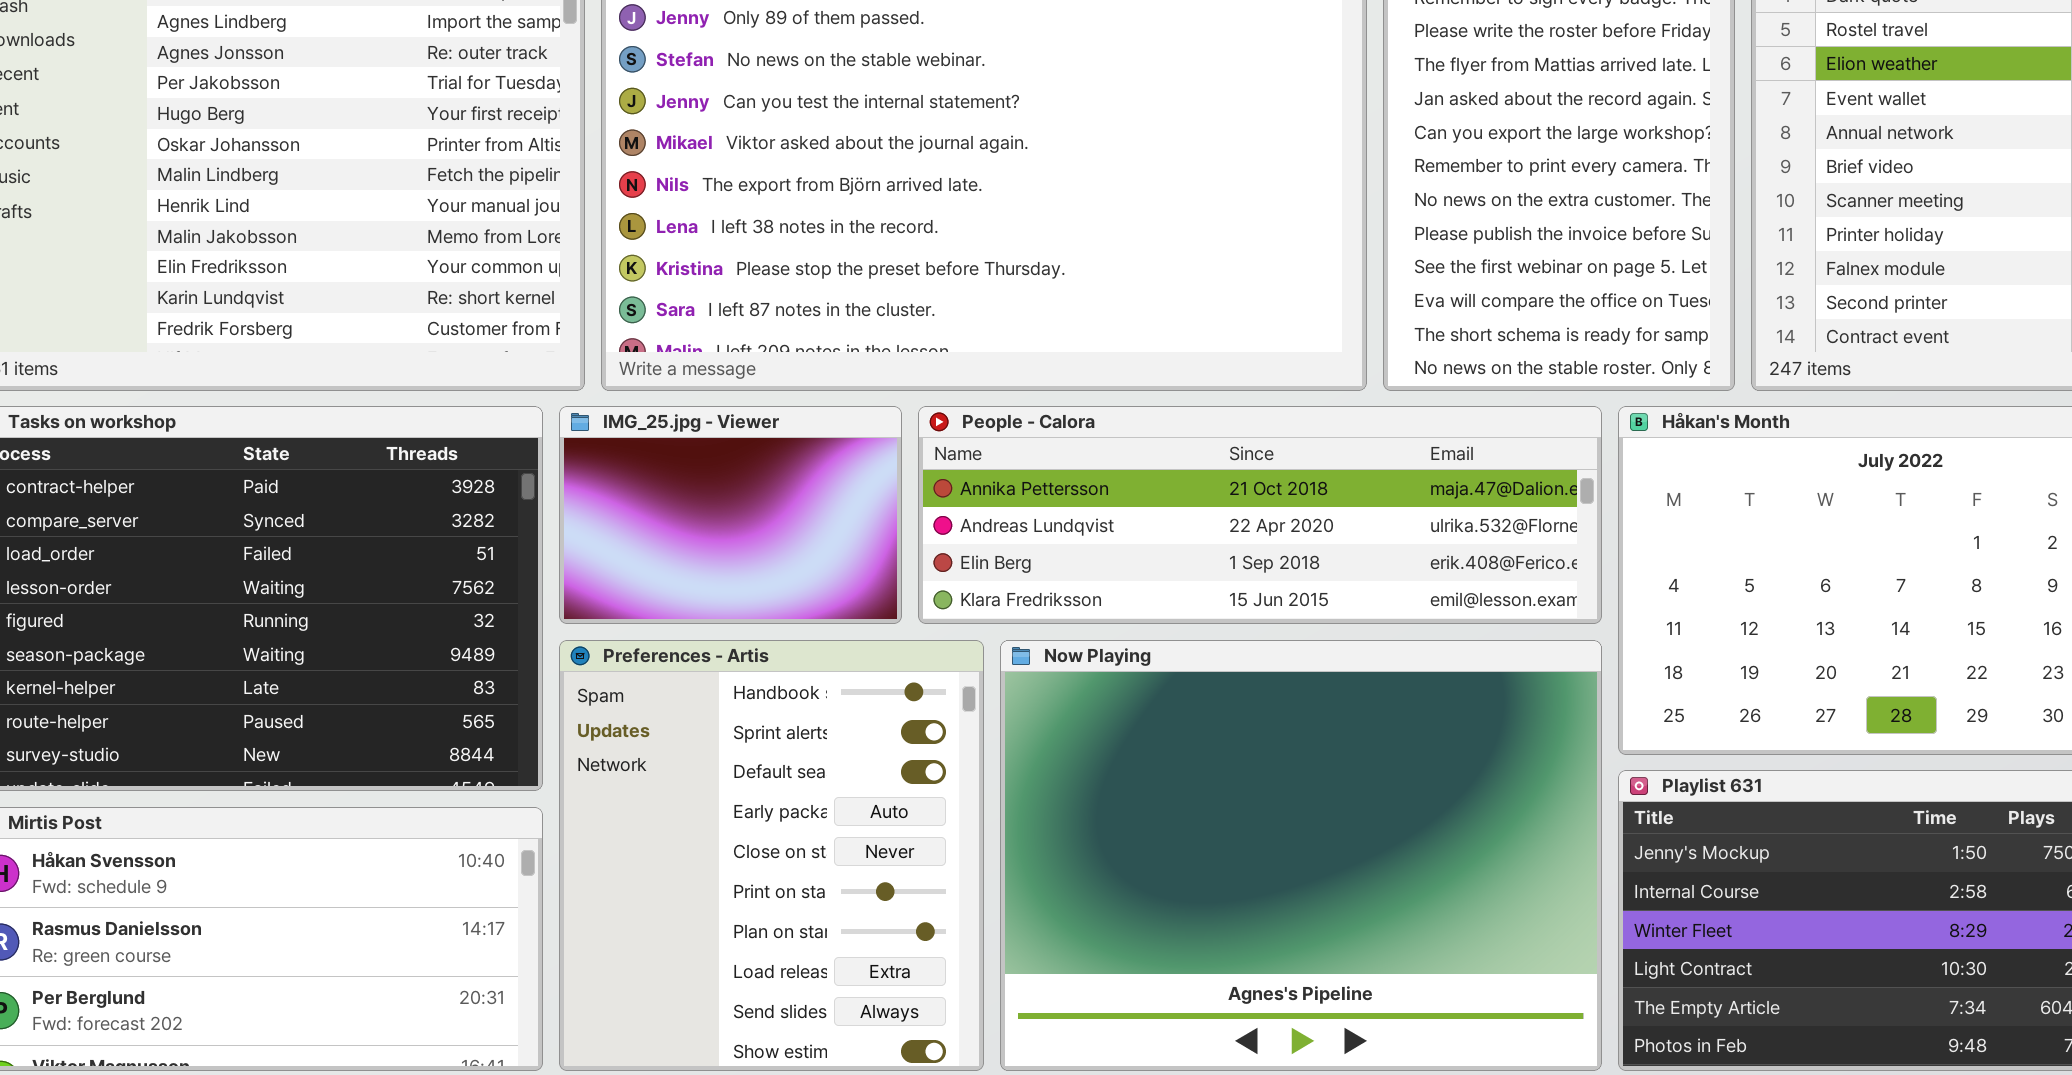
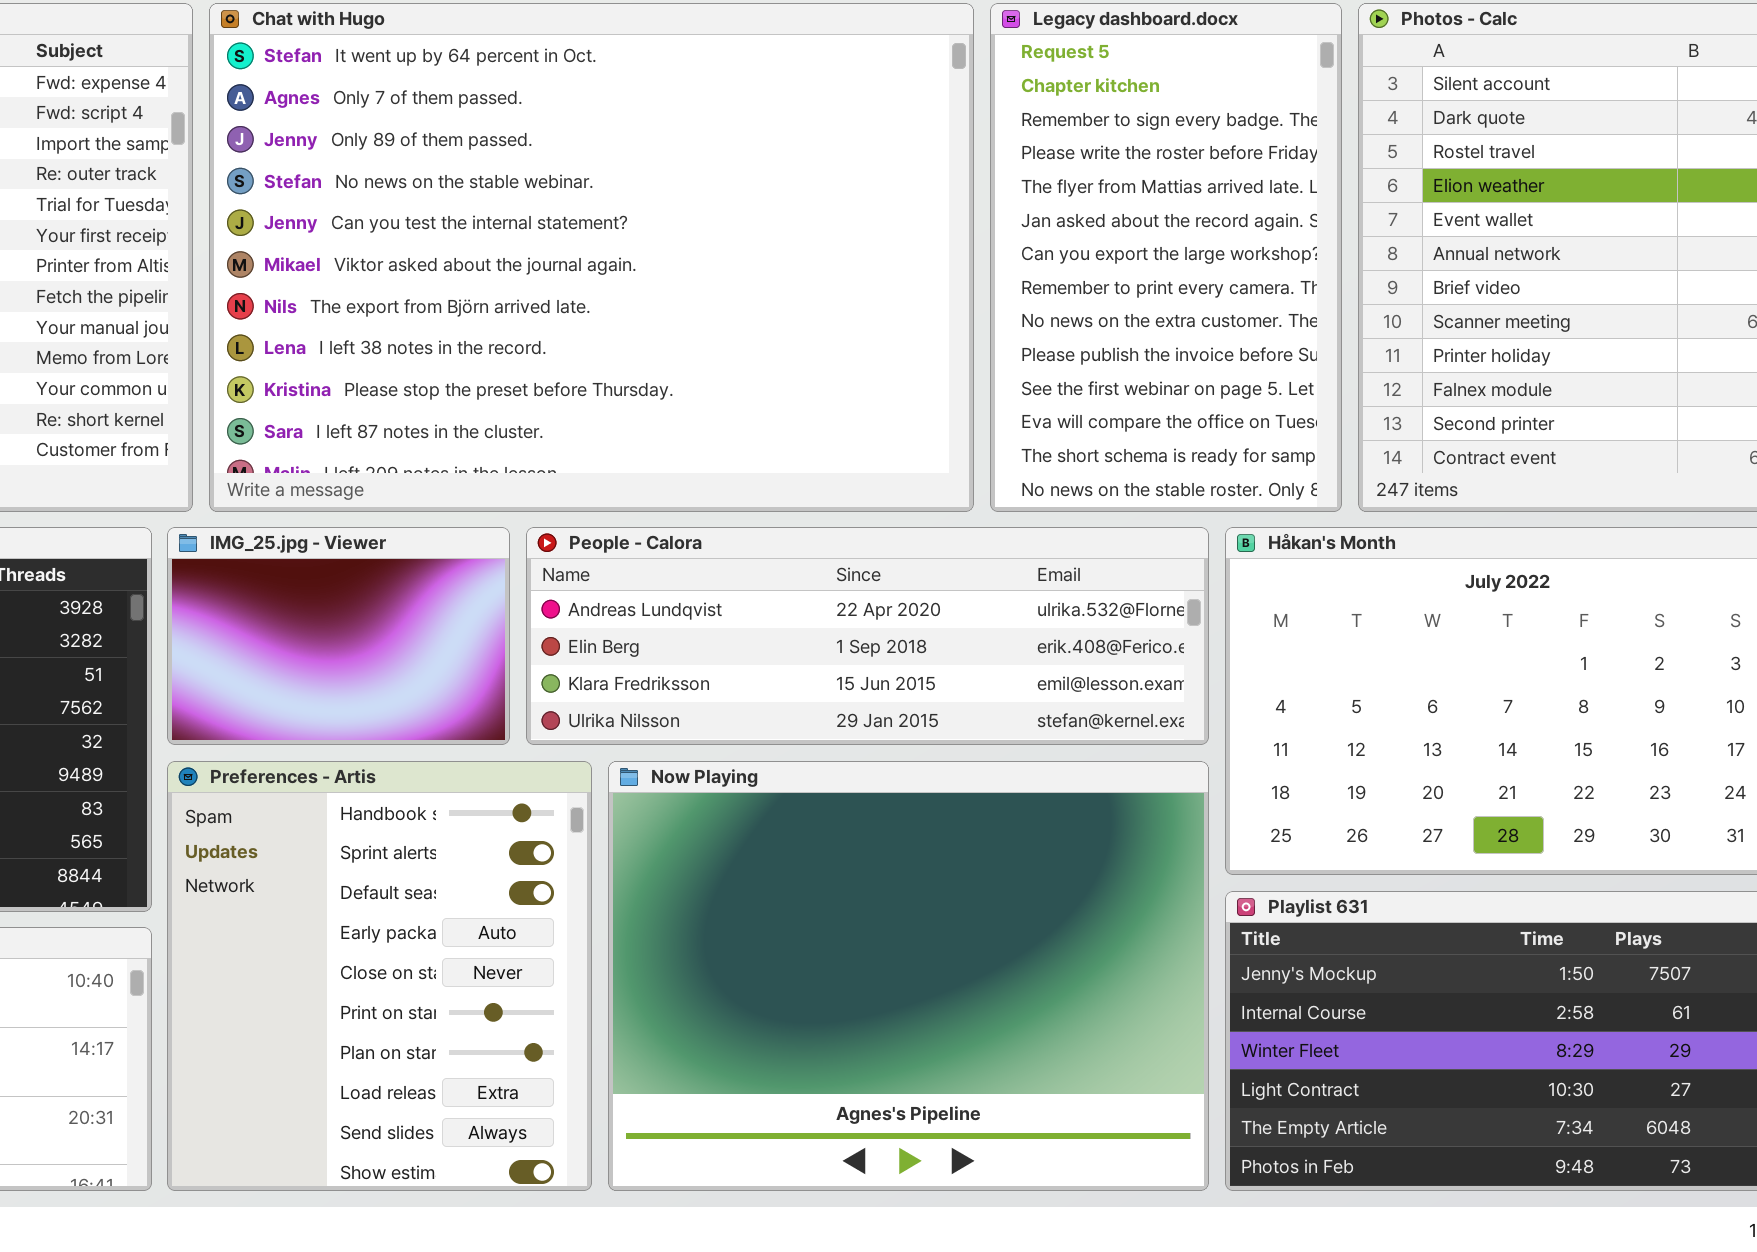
People - Calora: [918,406,1602,624] -> [526,527,1209,745], scrolled down 1 row

